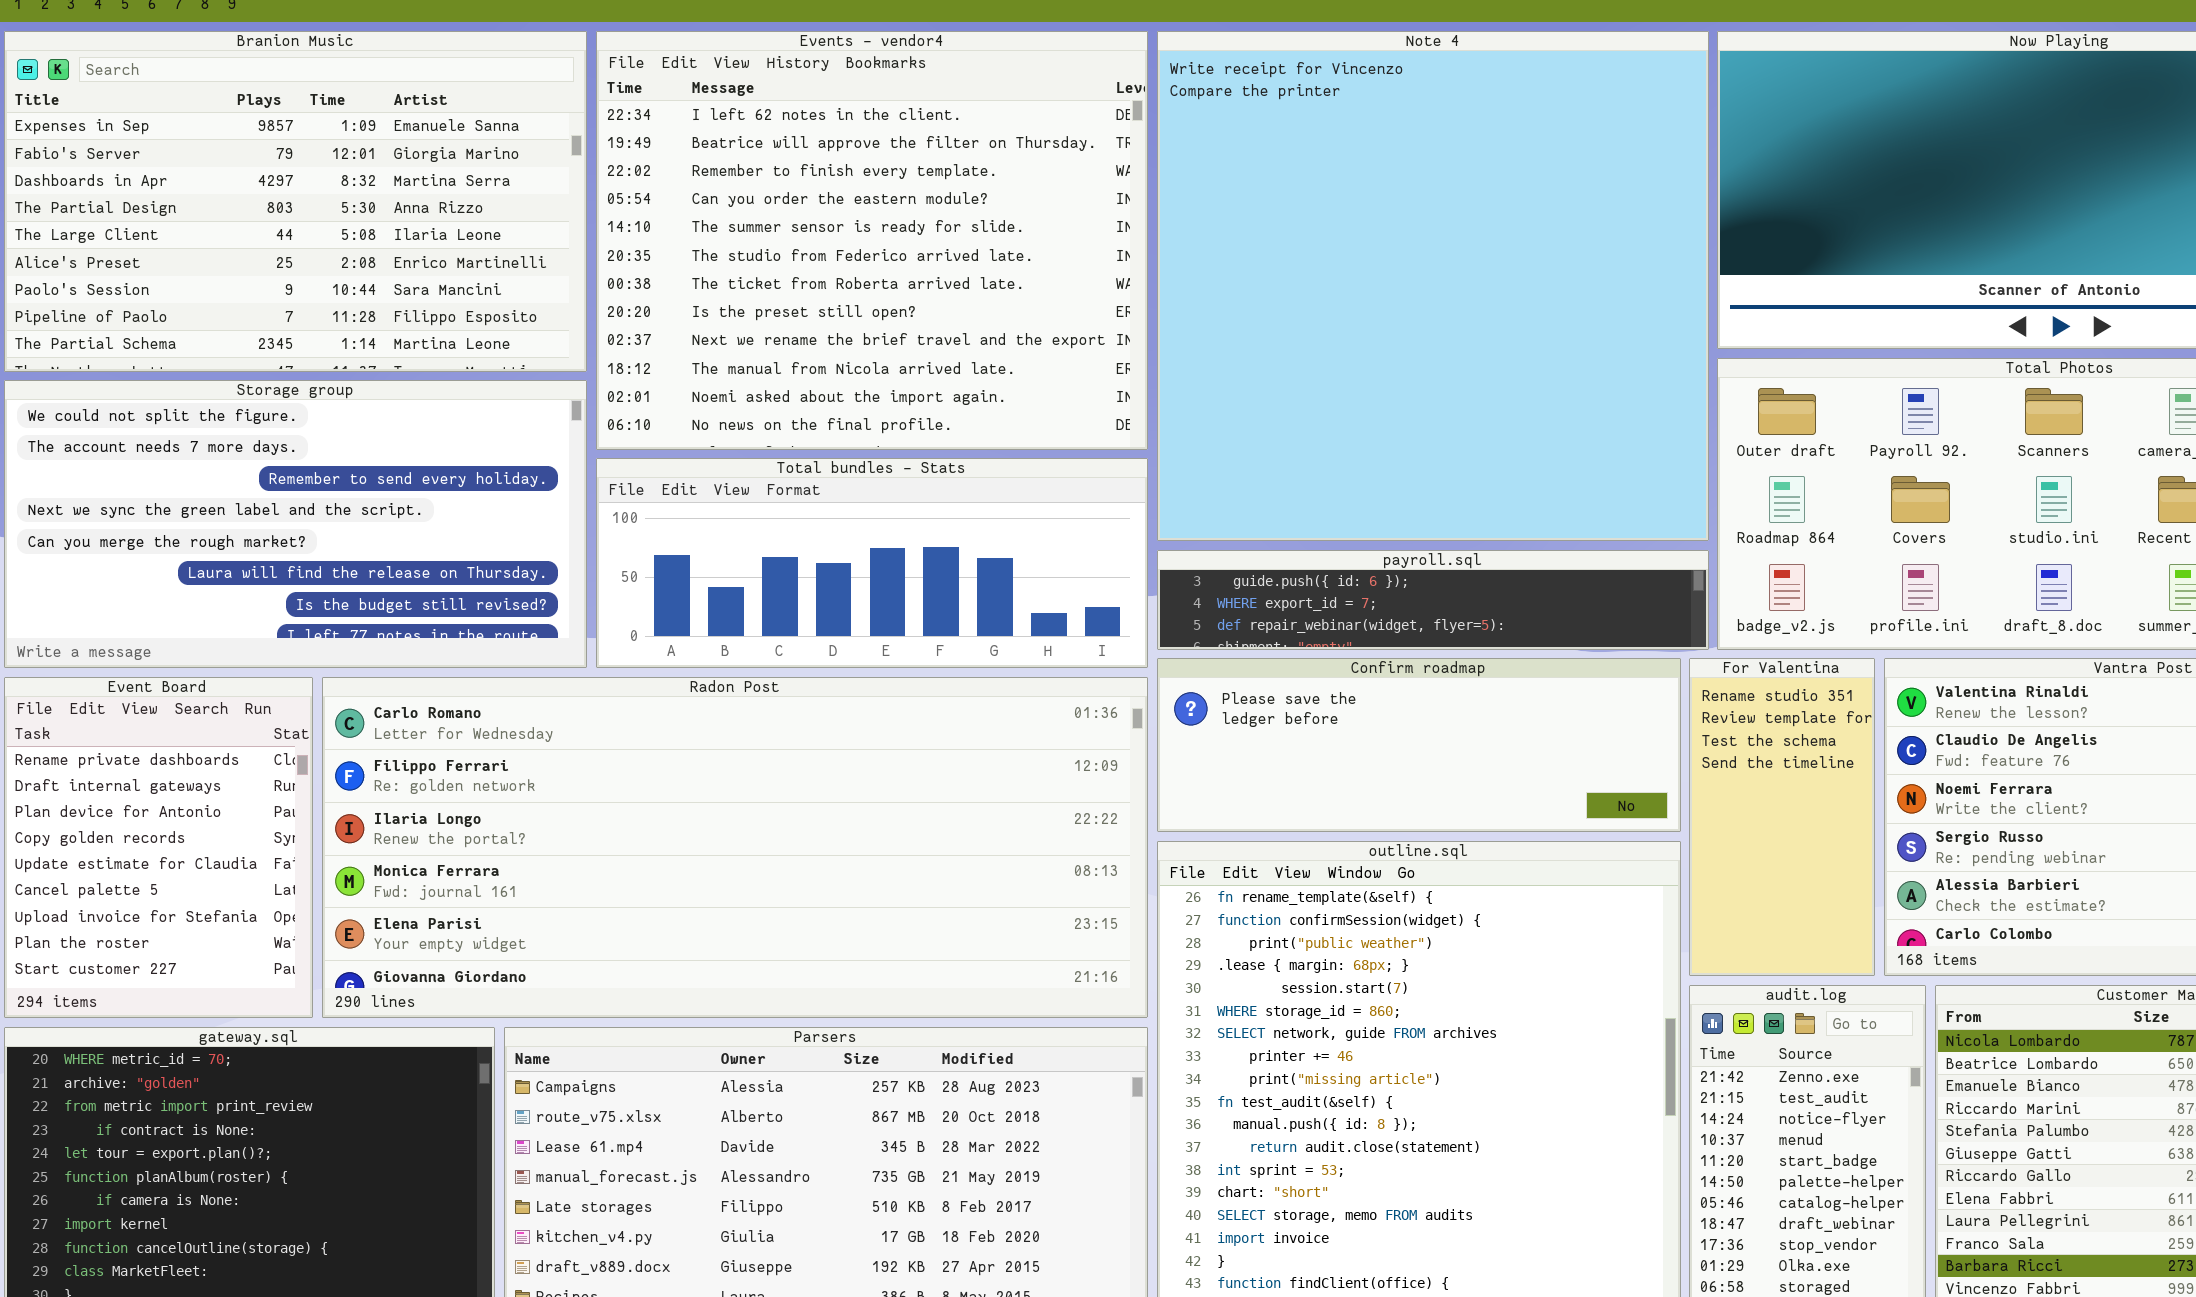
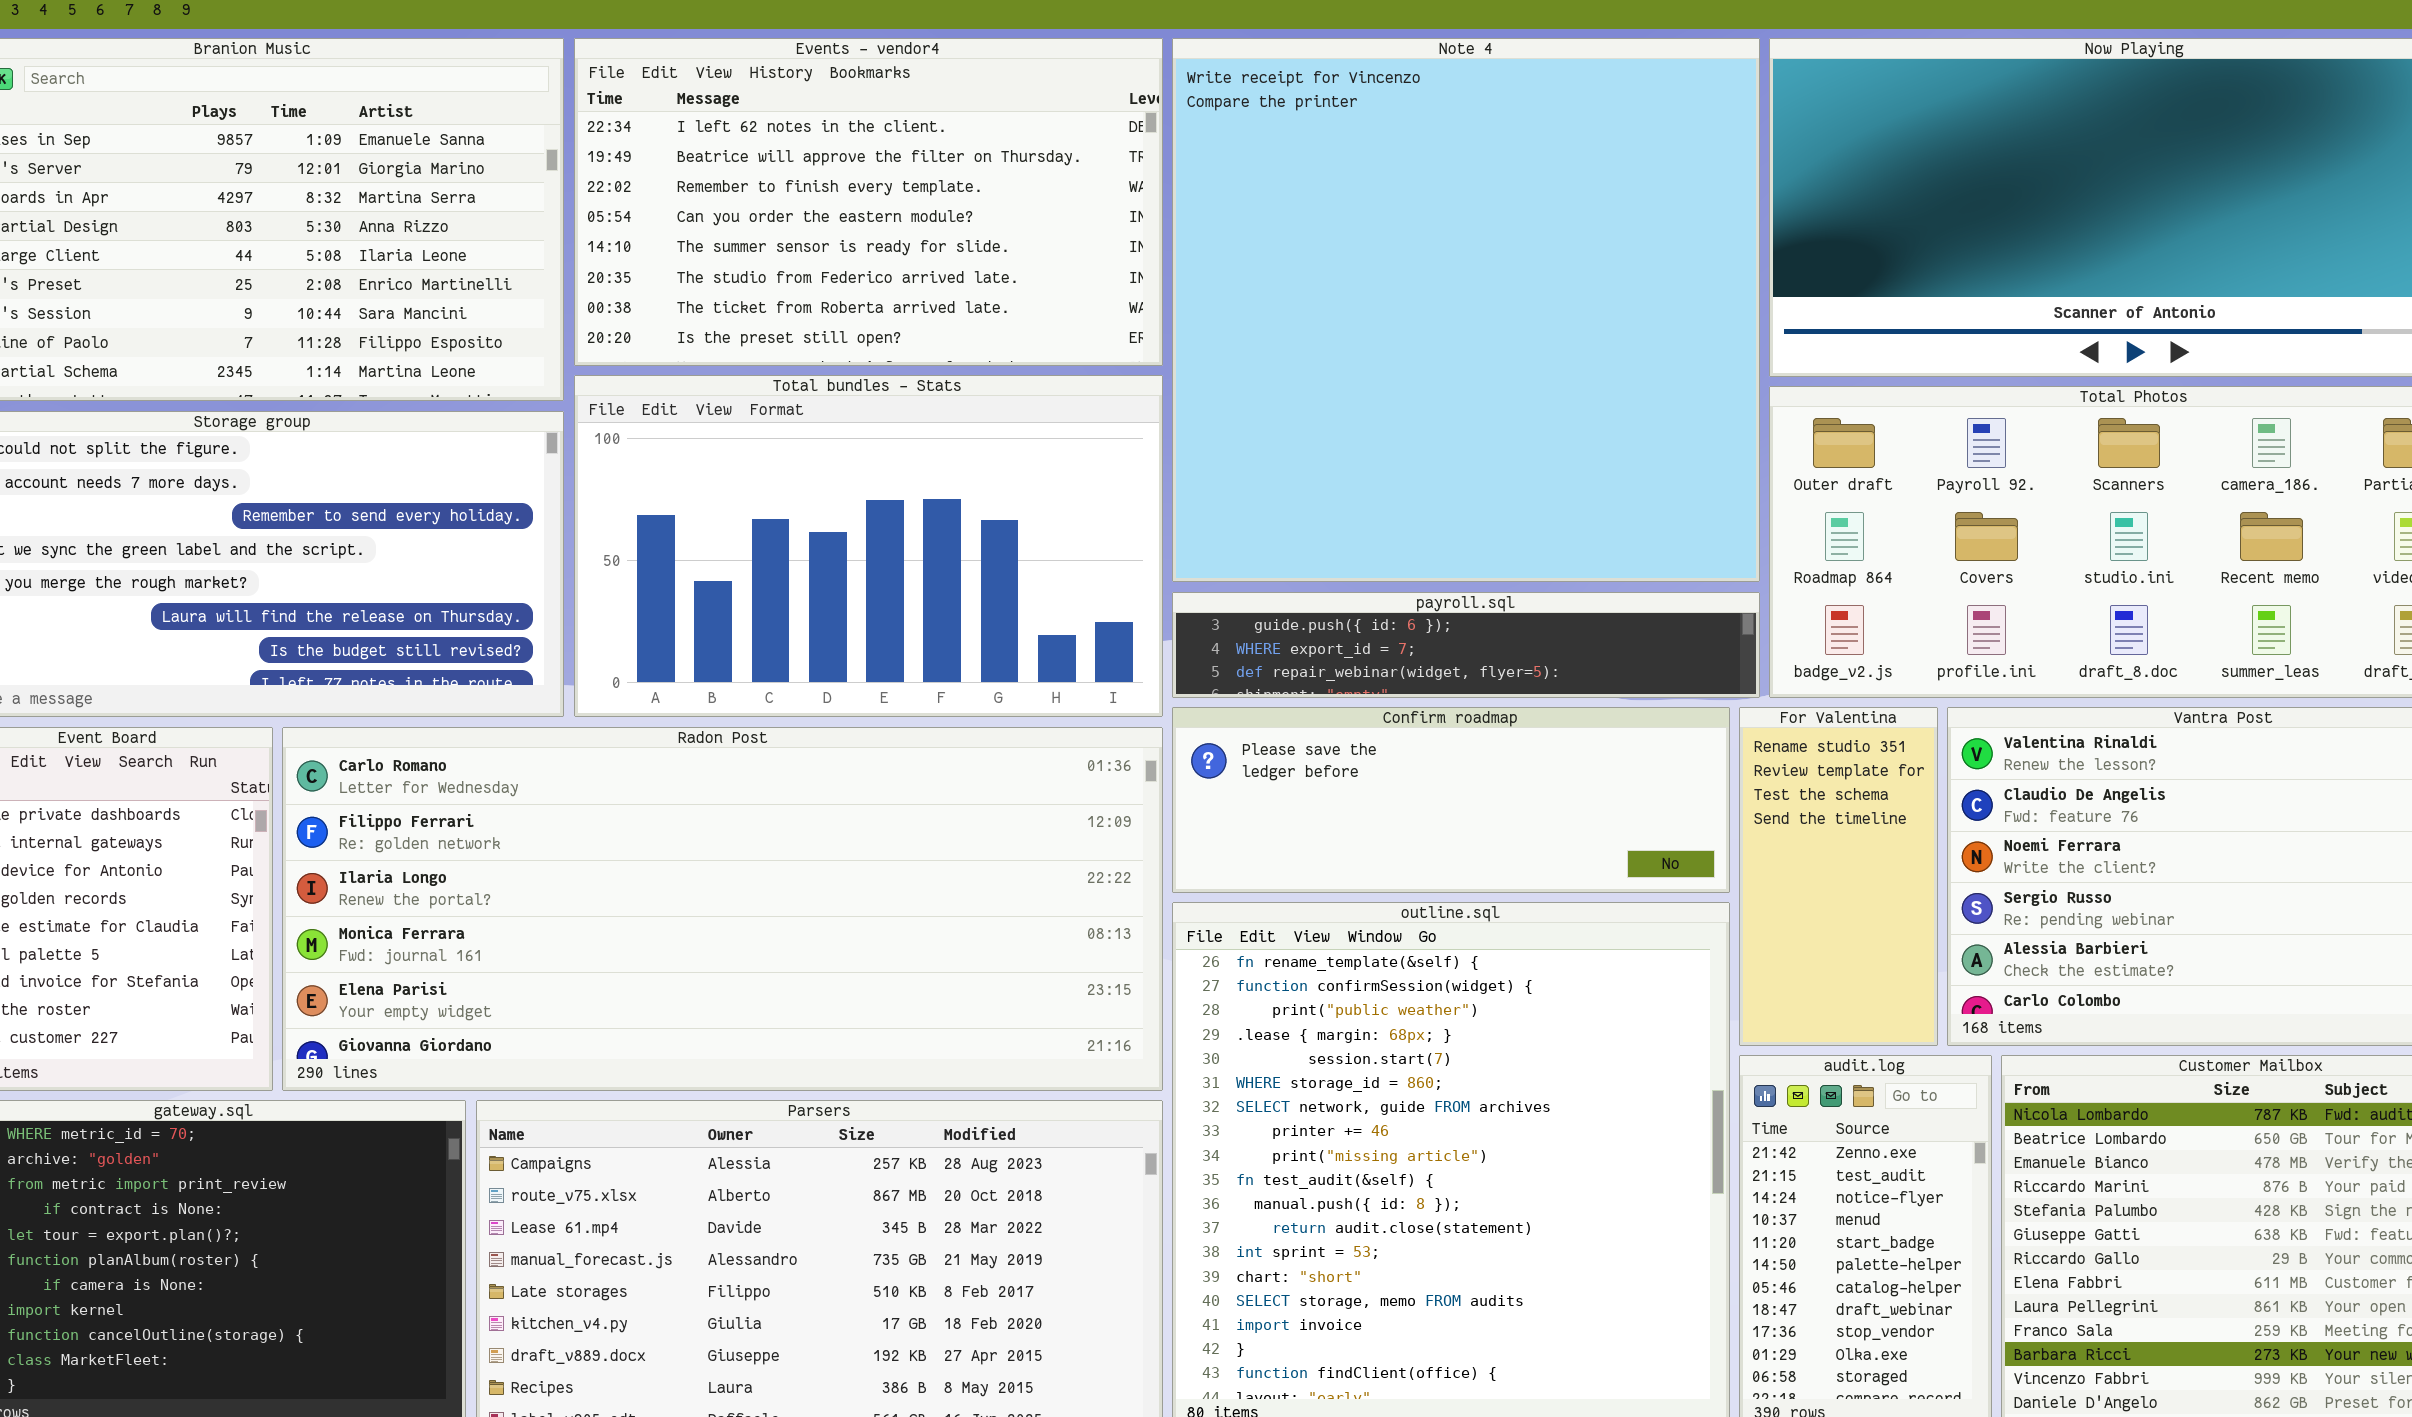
Events - vendor4: [596,31,1148,450] -> [574,38,1163,366], resized
Total bundles - Stats: [596,458,1148,668] -> [574,375,1163,717], resized

